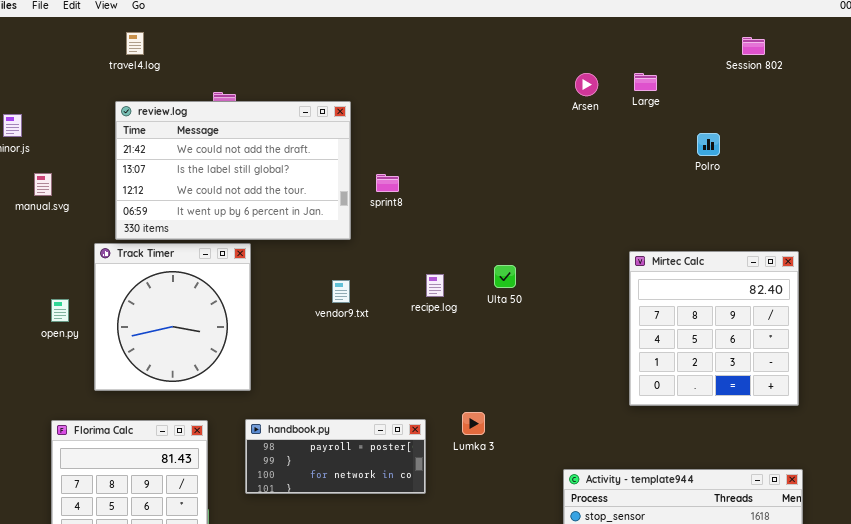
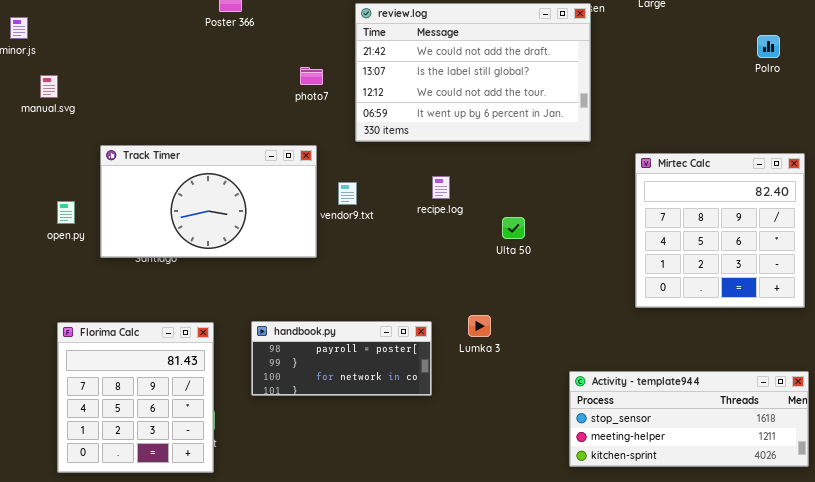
review.log: [115,101,351,240] -> [355,3,591,142], moved
Polro: [697,133,720,156] -> [757,35,780,58], moved
Track Timer: [94,243,251,391] -> [100,145,317,258], resized
Ulta 50: [494,265,516,288] -> [502,217,525,239], moved

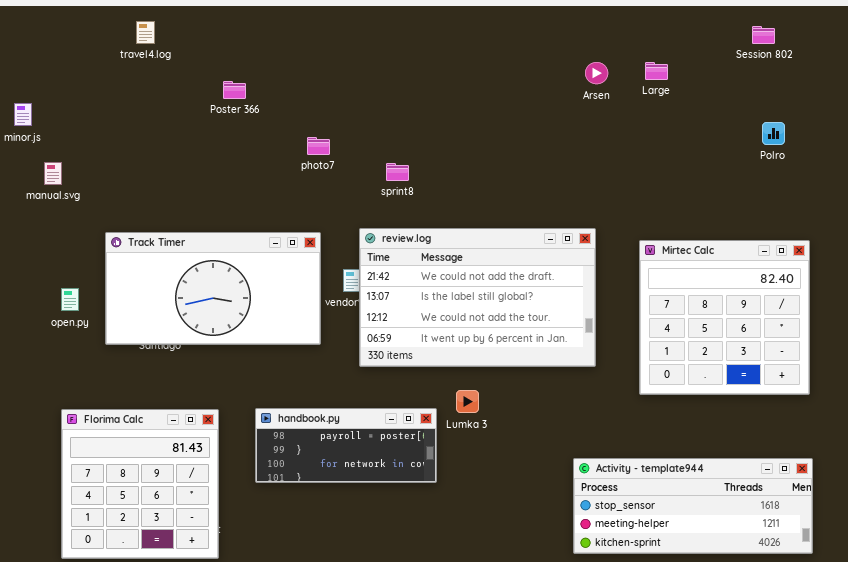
review.log: [355,3,591,142] -> [359,228,596,367], moved
photo7: [300,67,323,85] -> [307,137,330,155], moved
Lumka 3: [468,315,491,337] -> [456,390,479,413], moved

